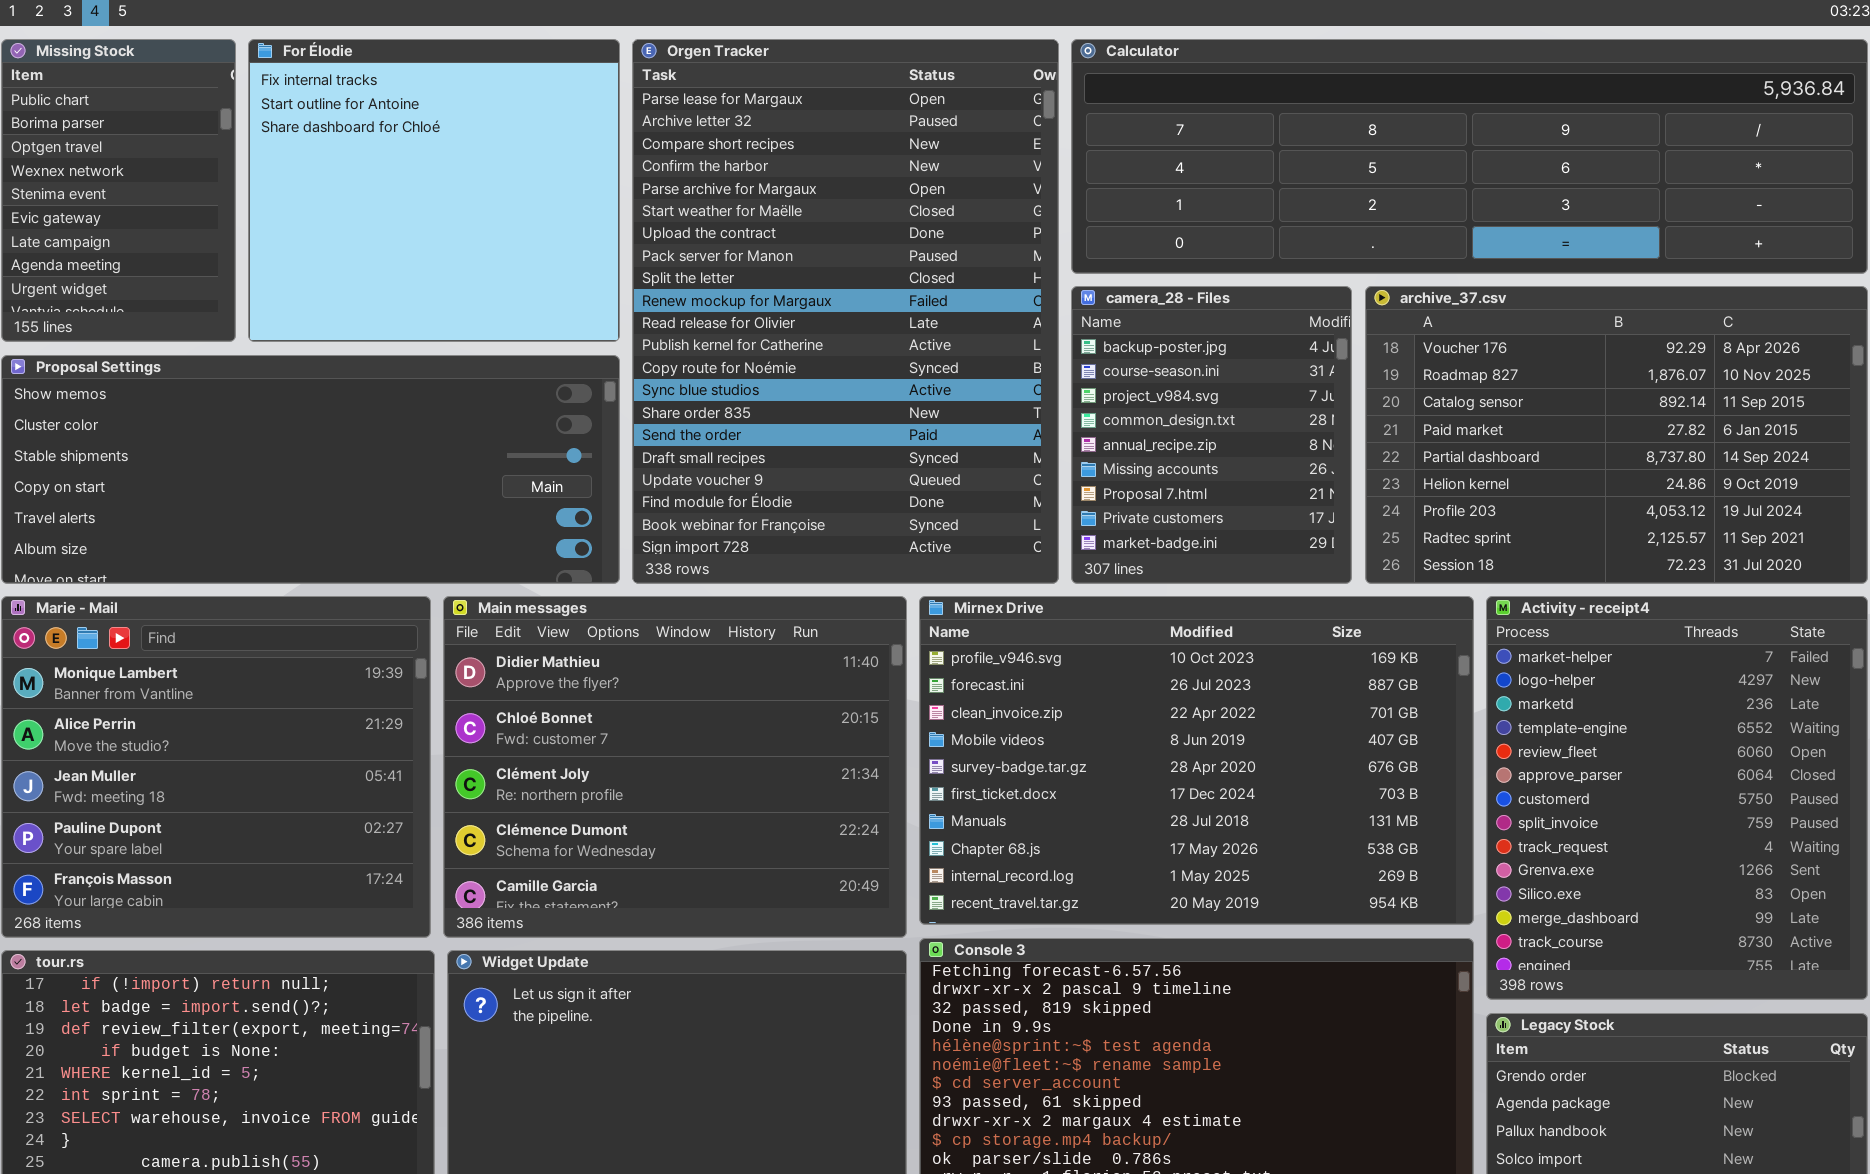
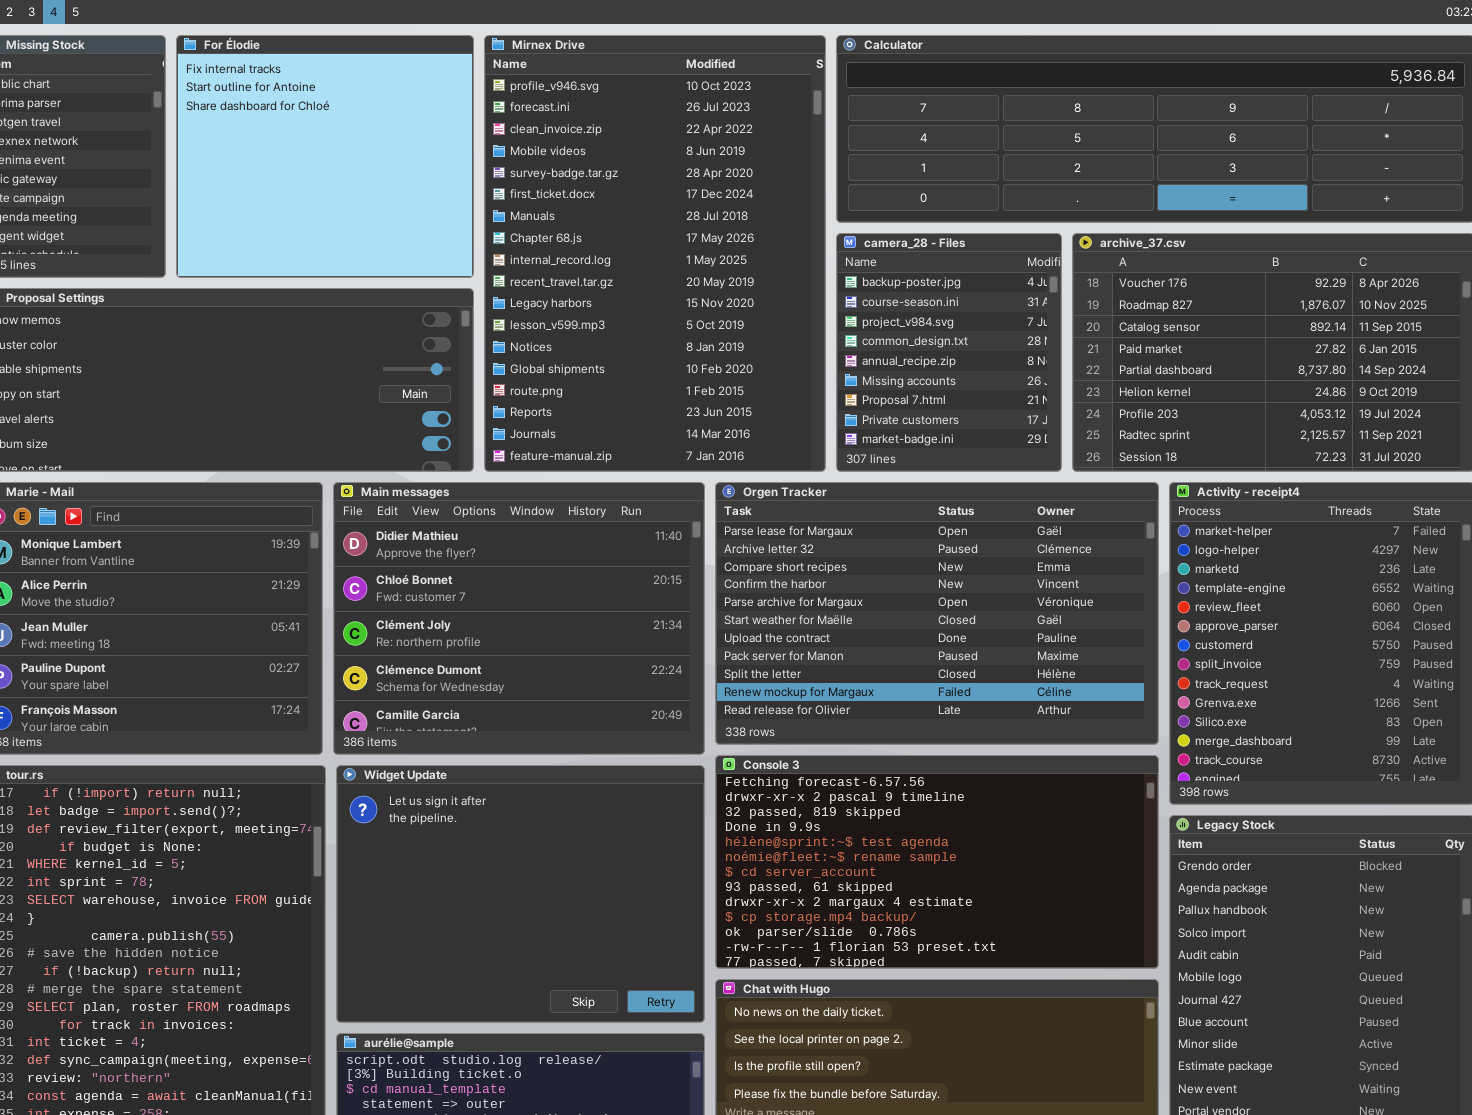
Orgen Tracker: [632,39,1059,584] -> [715,482,1159,745], moved, resized
Mirnex Drive: [919,596,1474,925] -> [484,35,826,472], moved, resized

